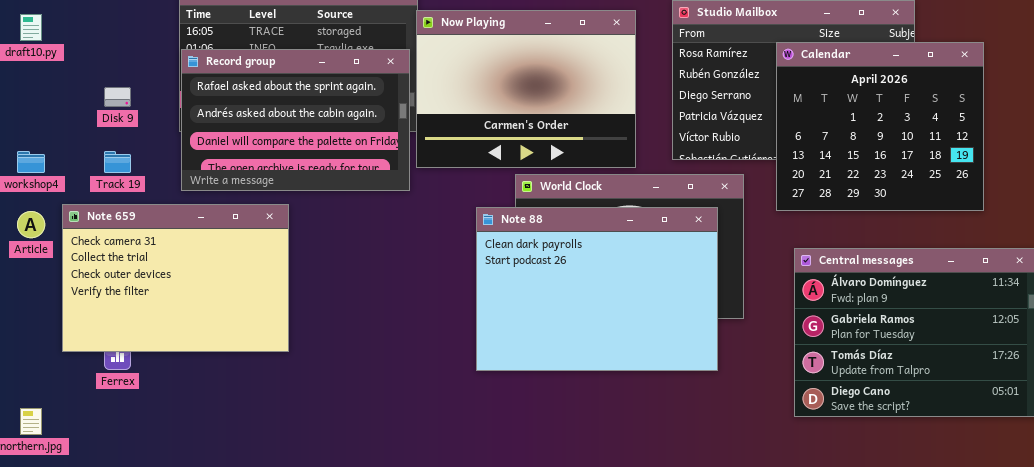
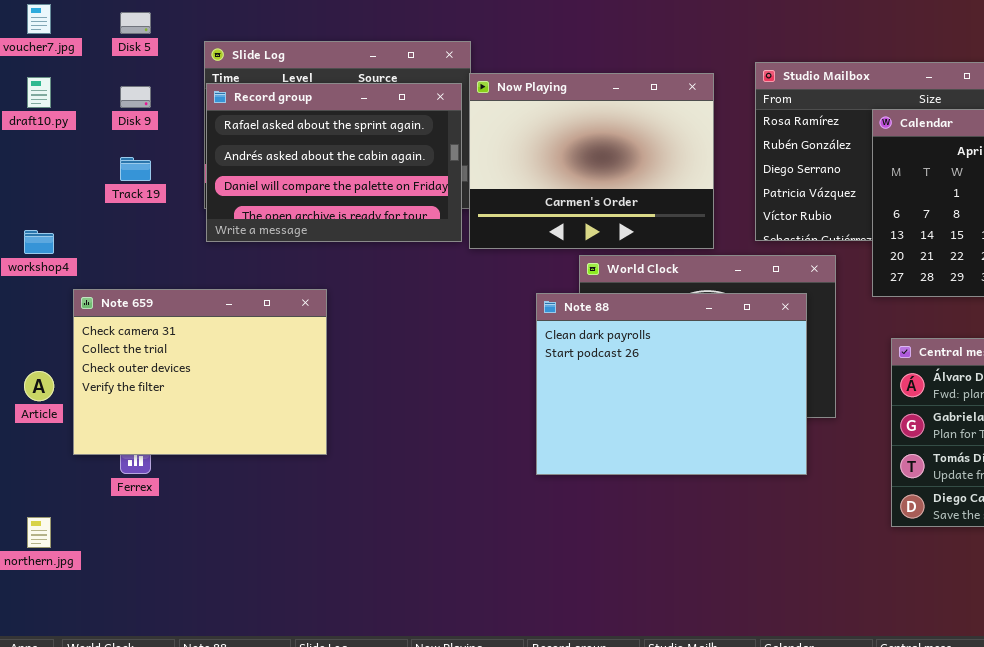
Record group: [181,49,410,191] -> [206,83,462,242], moved
Disk 9: [104,87,131,107] -> [120,86,151,108], moved
Track 19: [104,151,131,173] -> [120,157,151,181], moved
Article: [17,211,45,238] -> [24,371,54,401], moved

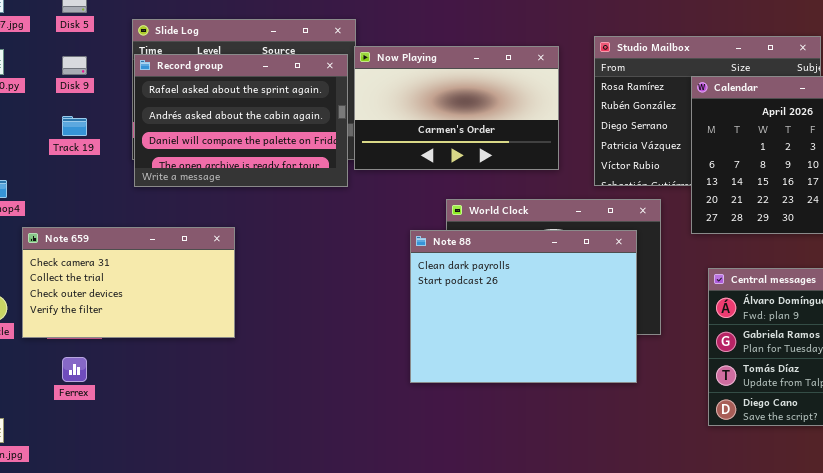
Now Playing: [469,73,714,249] -> [354,46,559,170], resized
Note 659: [73,289,327,455] -> [22,227,235,338], resized

